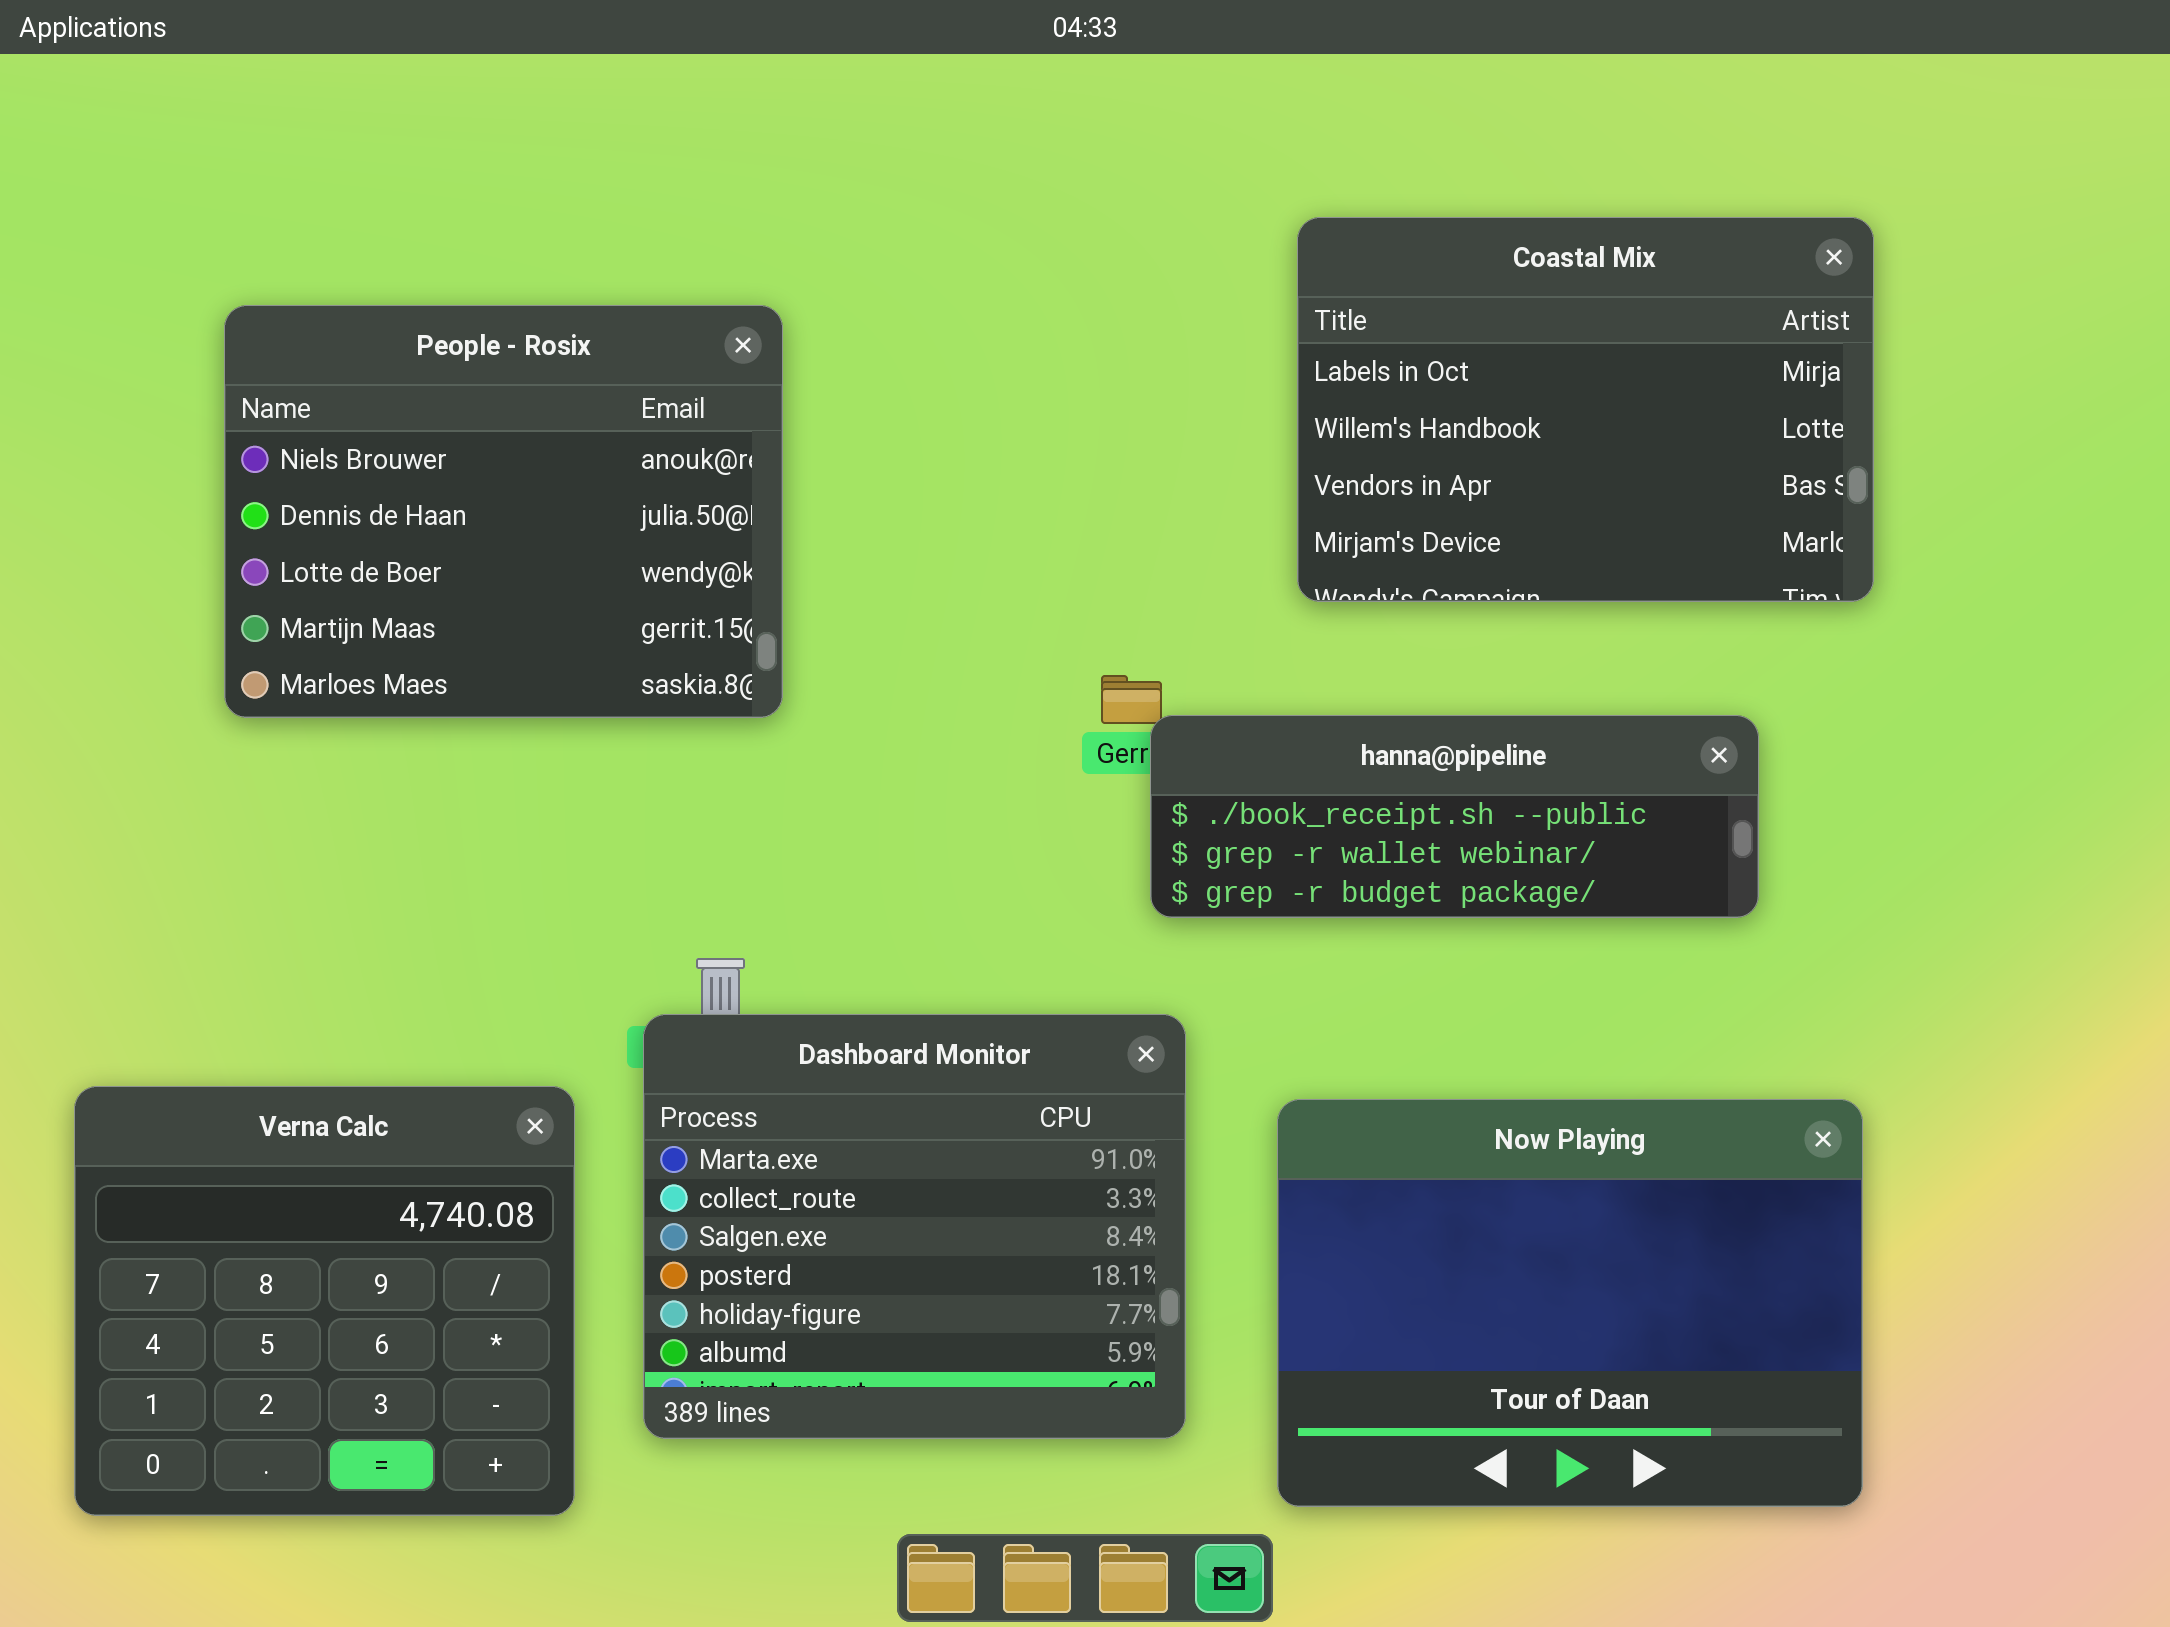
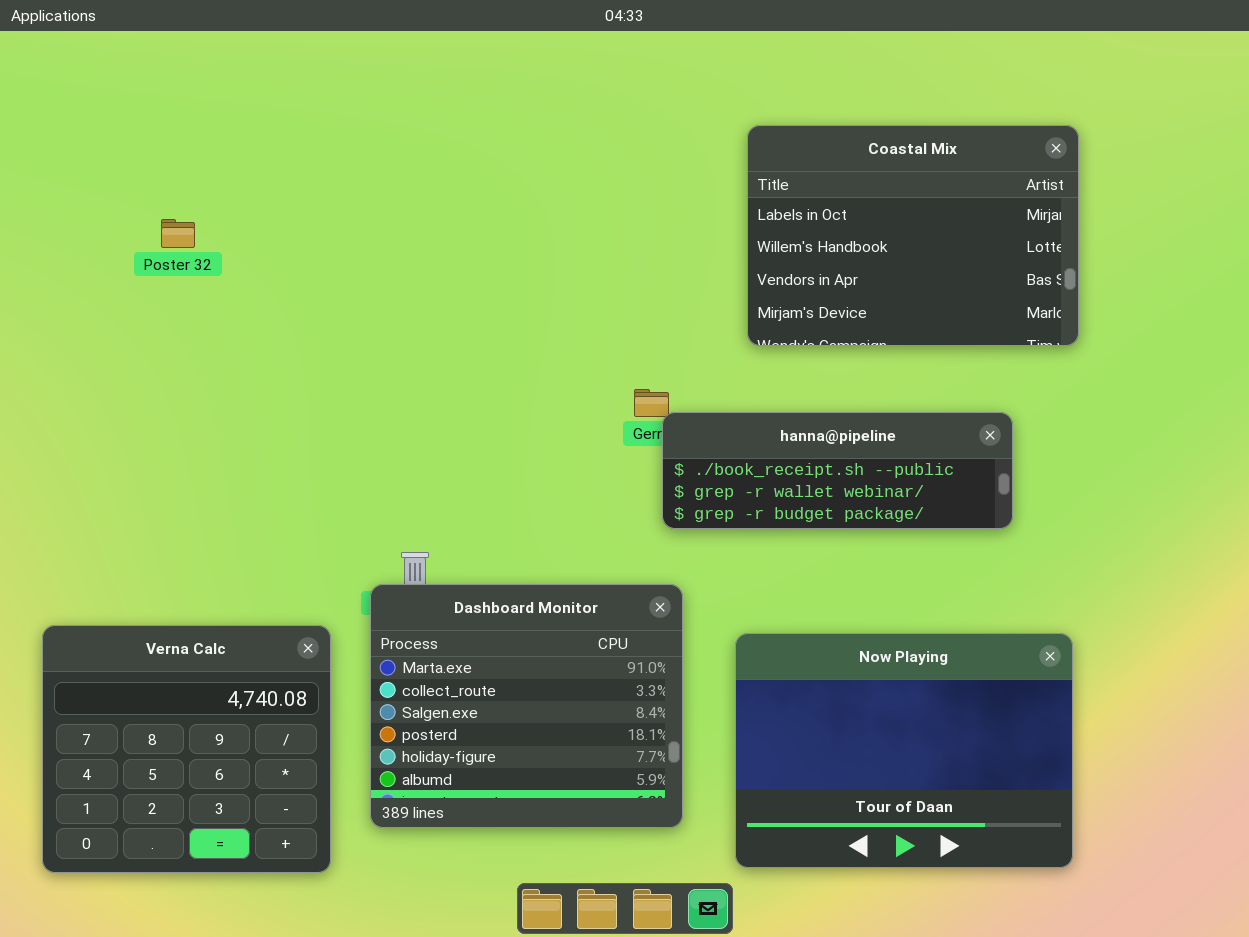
People - Rosix: [224,305,783,718] -> none, closed

